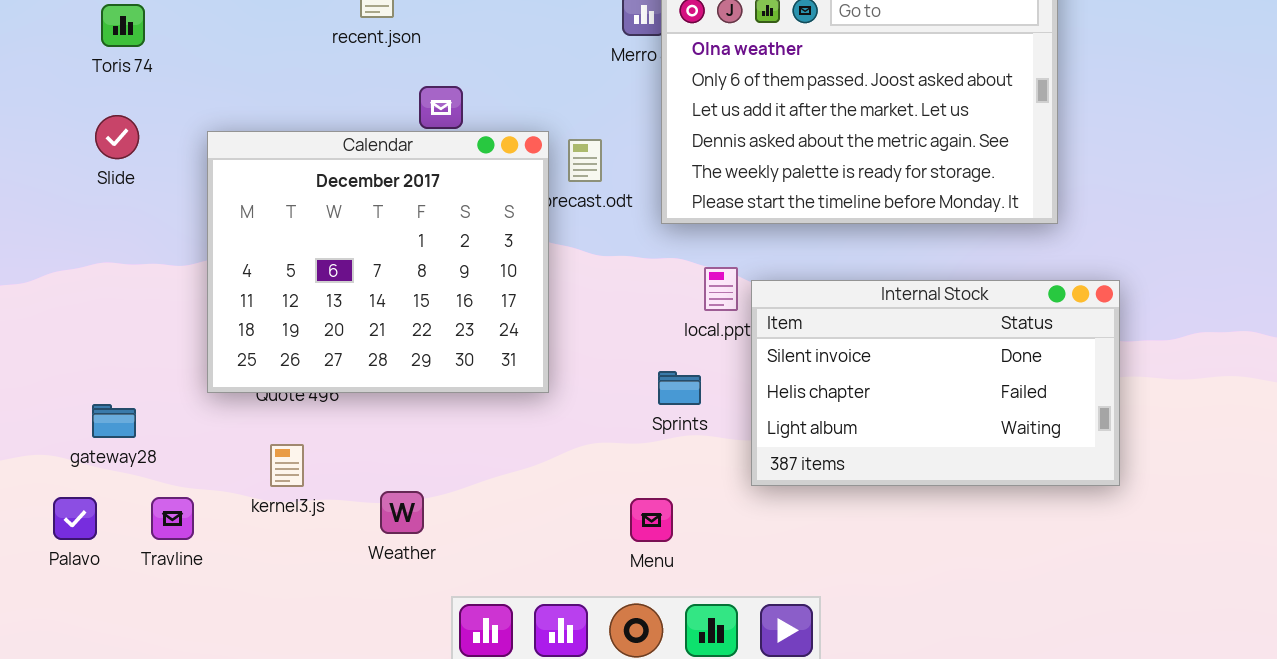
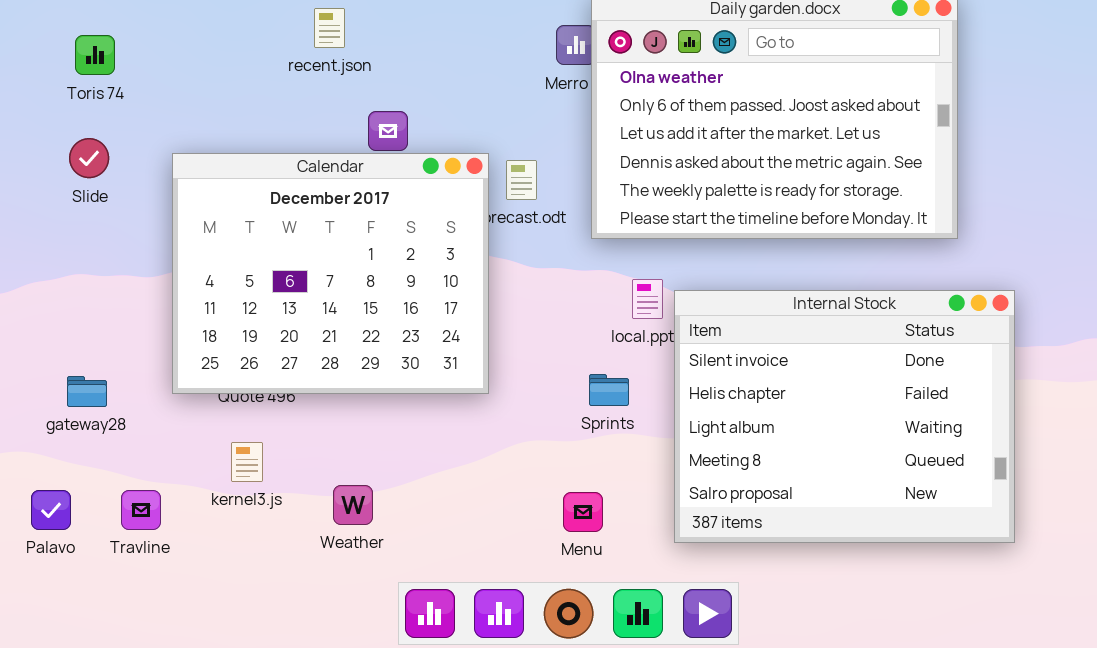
Internal Stock: [751,280,1120,486] -> [674,290,1015,543], resized
gateway28: [92,404,136,438] -> [67,376,107,407], moved

